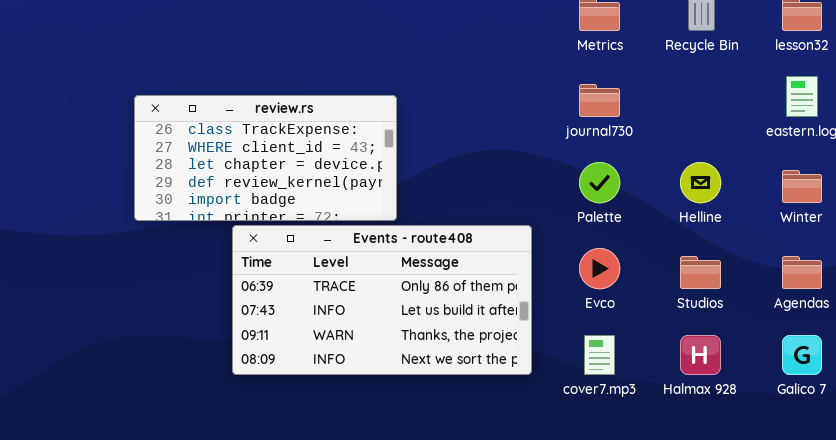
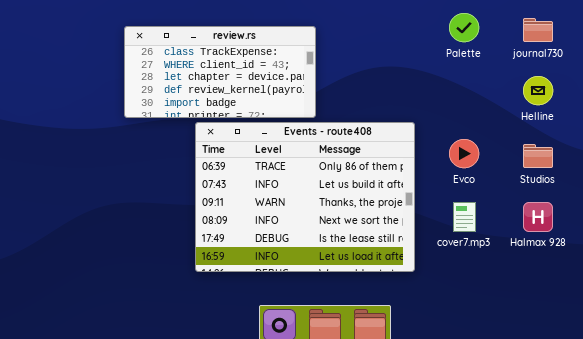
journal730: [579,84,620,117] -> [523,18,553,42], moved
Palette: [579,162,620,203] -> [449,13,479,42], moved
Events - route408: [232,225,532,375] -> [195,122,415,272], resized

